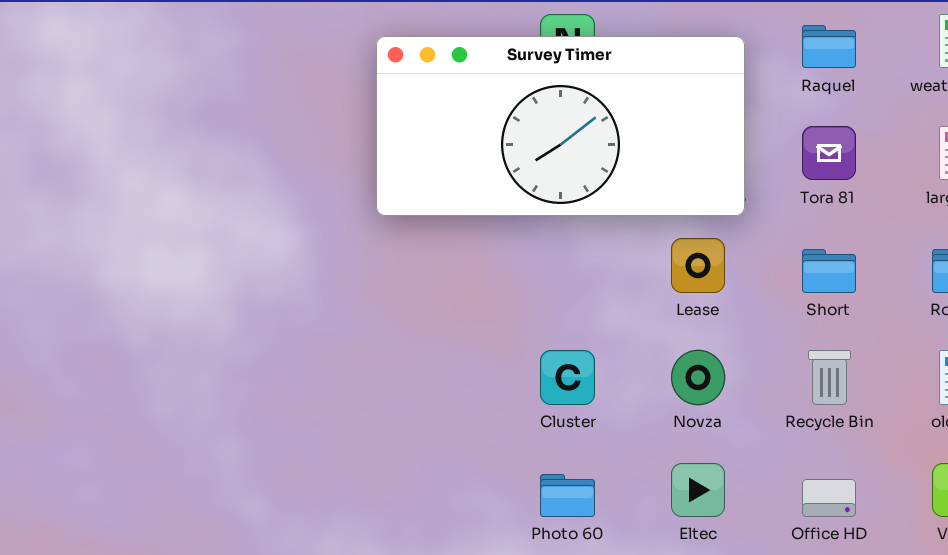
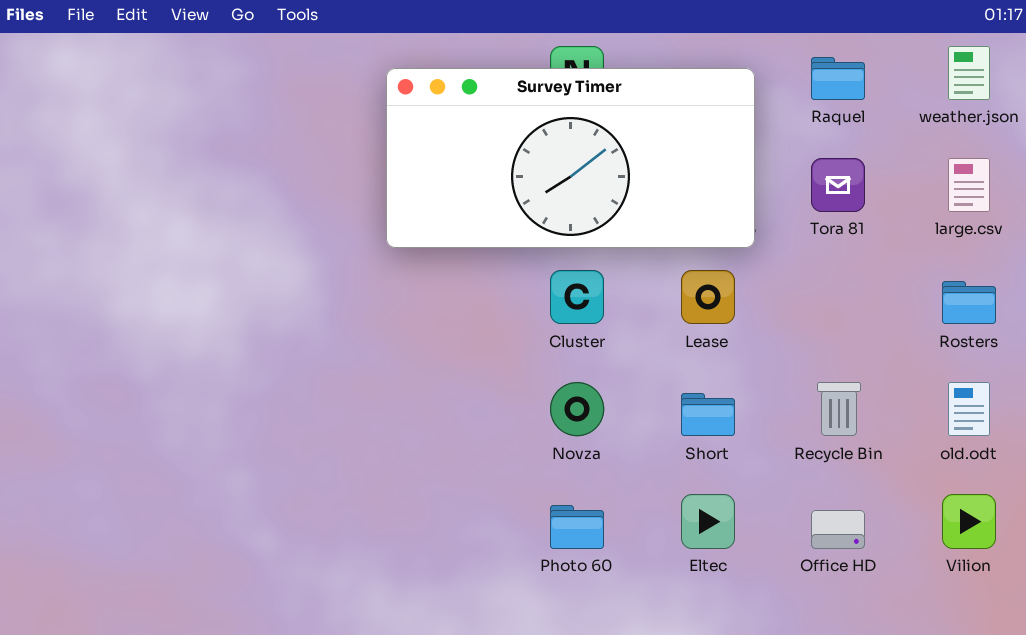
Short: [802,249,856,293] -> [681,393,735,436], moved
Cluster: [540,350,595,405] -> [550,270,604,324], moved
Novza: [671,350,725,405] -> [550,382,604,436], moved

